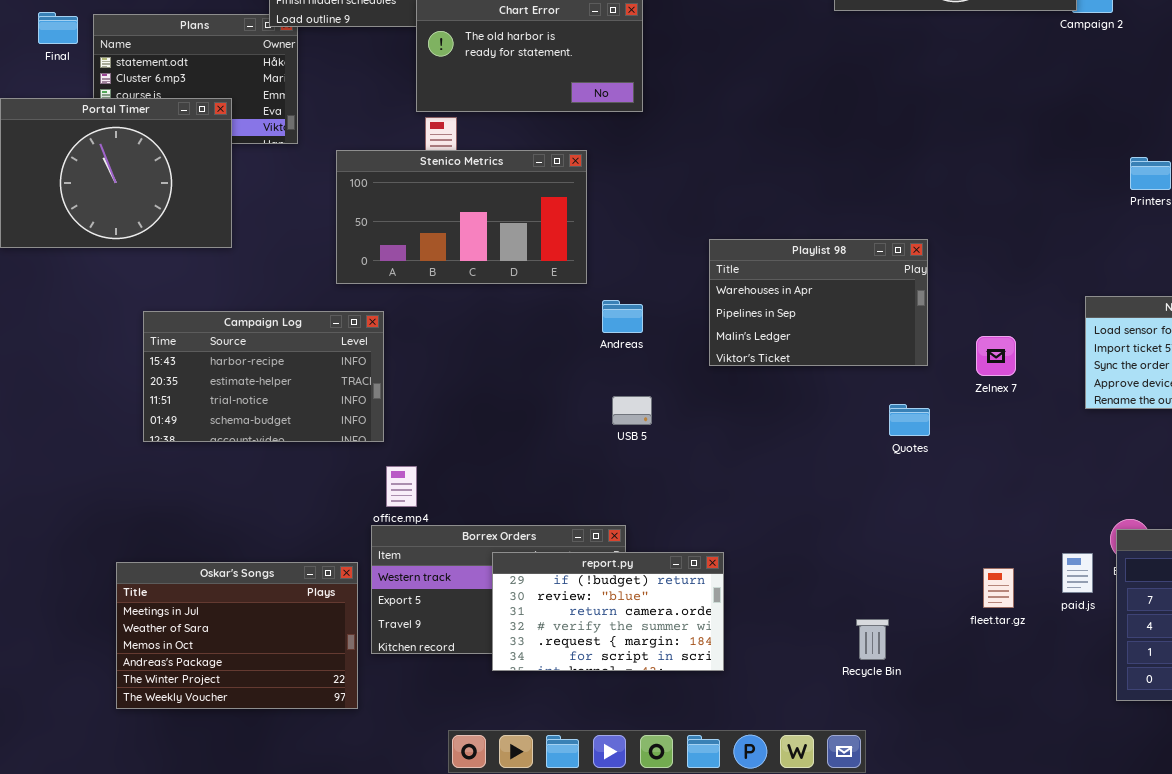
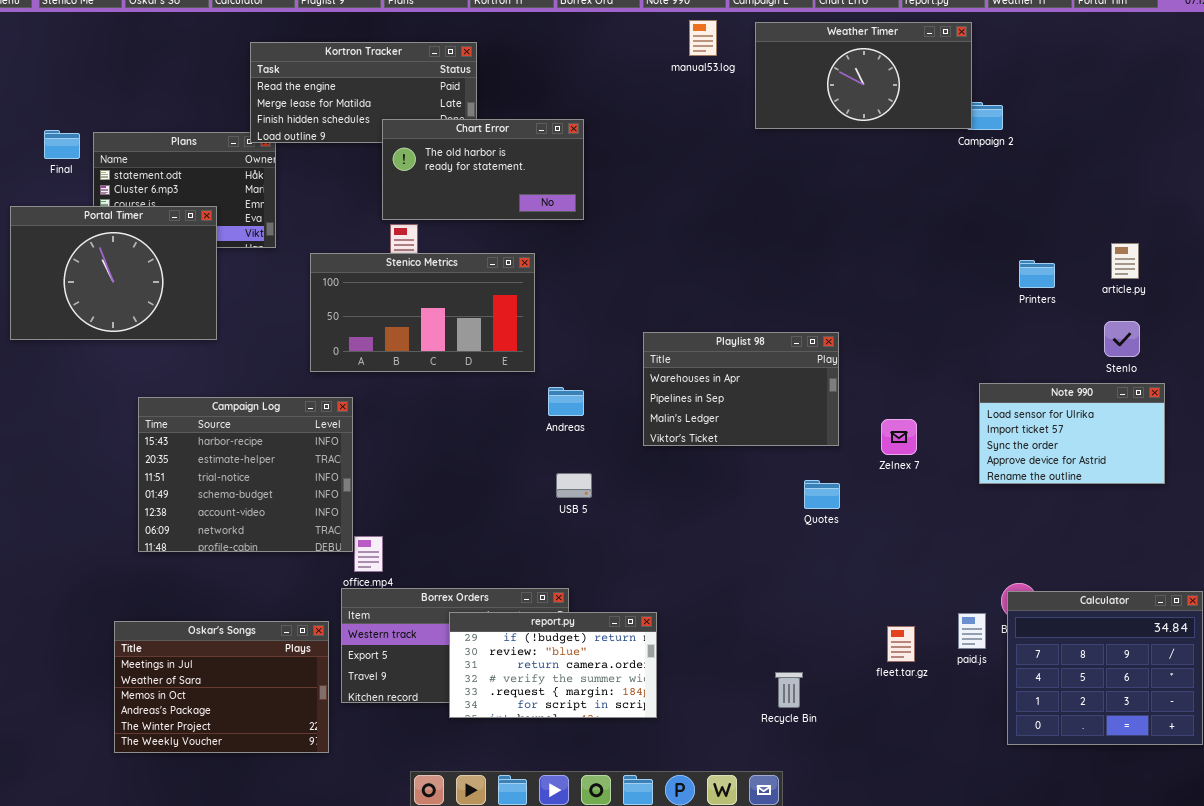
Campaign Log: [143,311,384,442] -> [138,397,353,552], resized

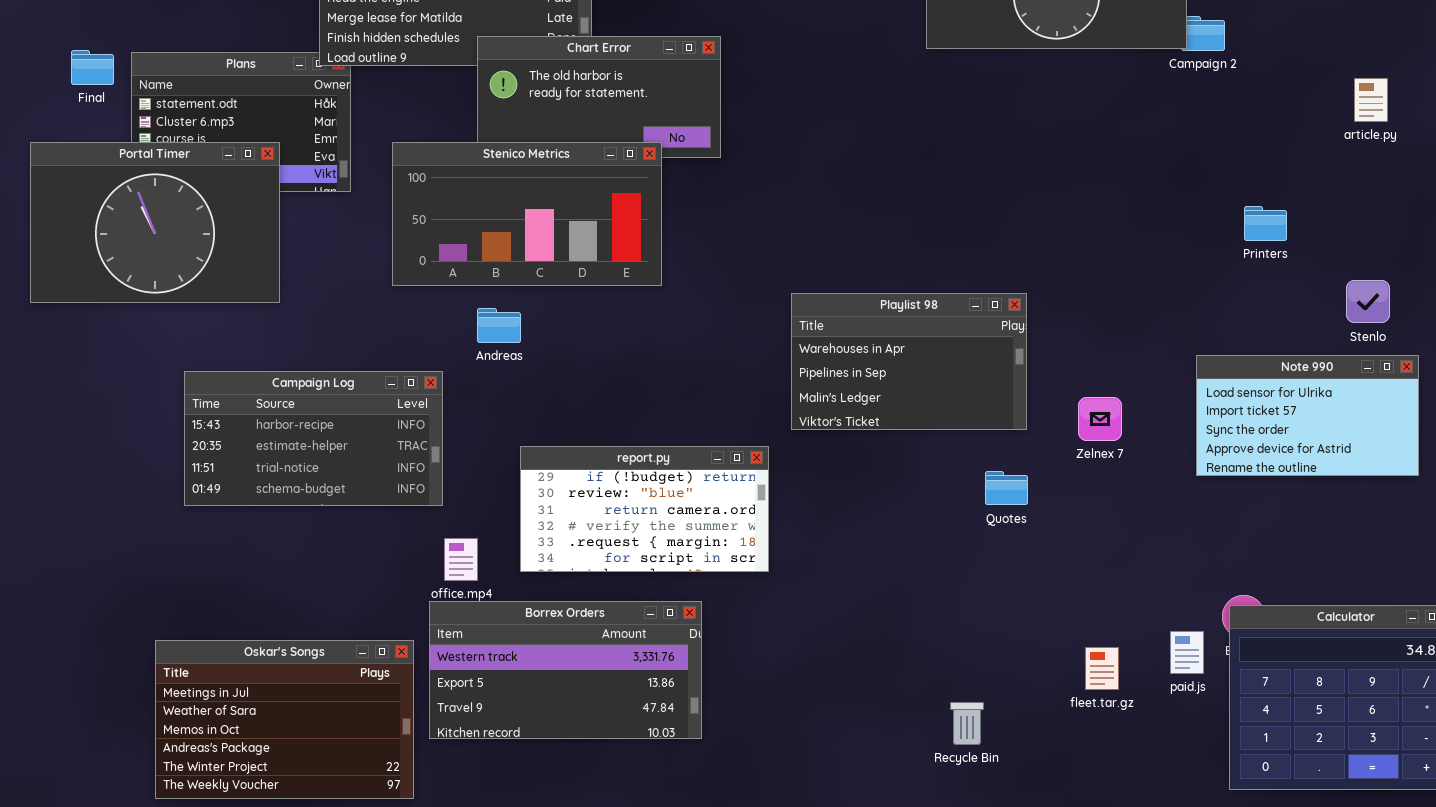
article.py: [1111,243,1139,279] -> [1354,78,1388,122], moved
Stenico Metrics: [310,253,535,372] -> [392,142,662,286], moved
Andreas: [548,387,584,416] -> [477,308,521,343], moved
Campaign Log: [138,397,353,552] -> [184,371,443,506], resized
report.py: [449,612,657,718] -> [520,446,769,572], moved

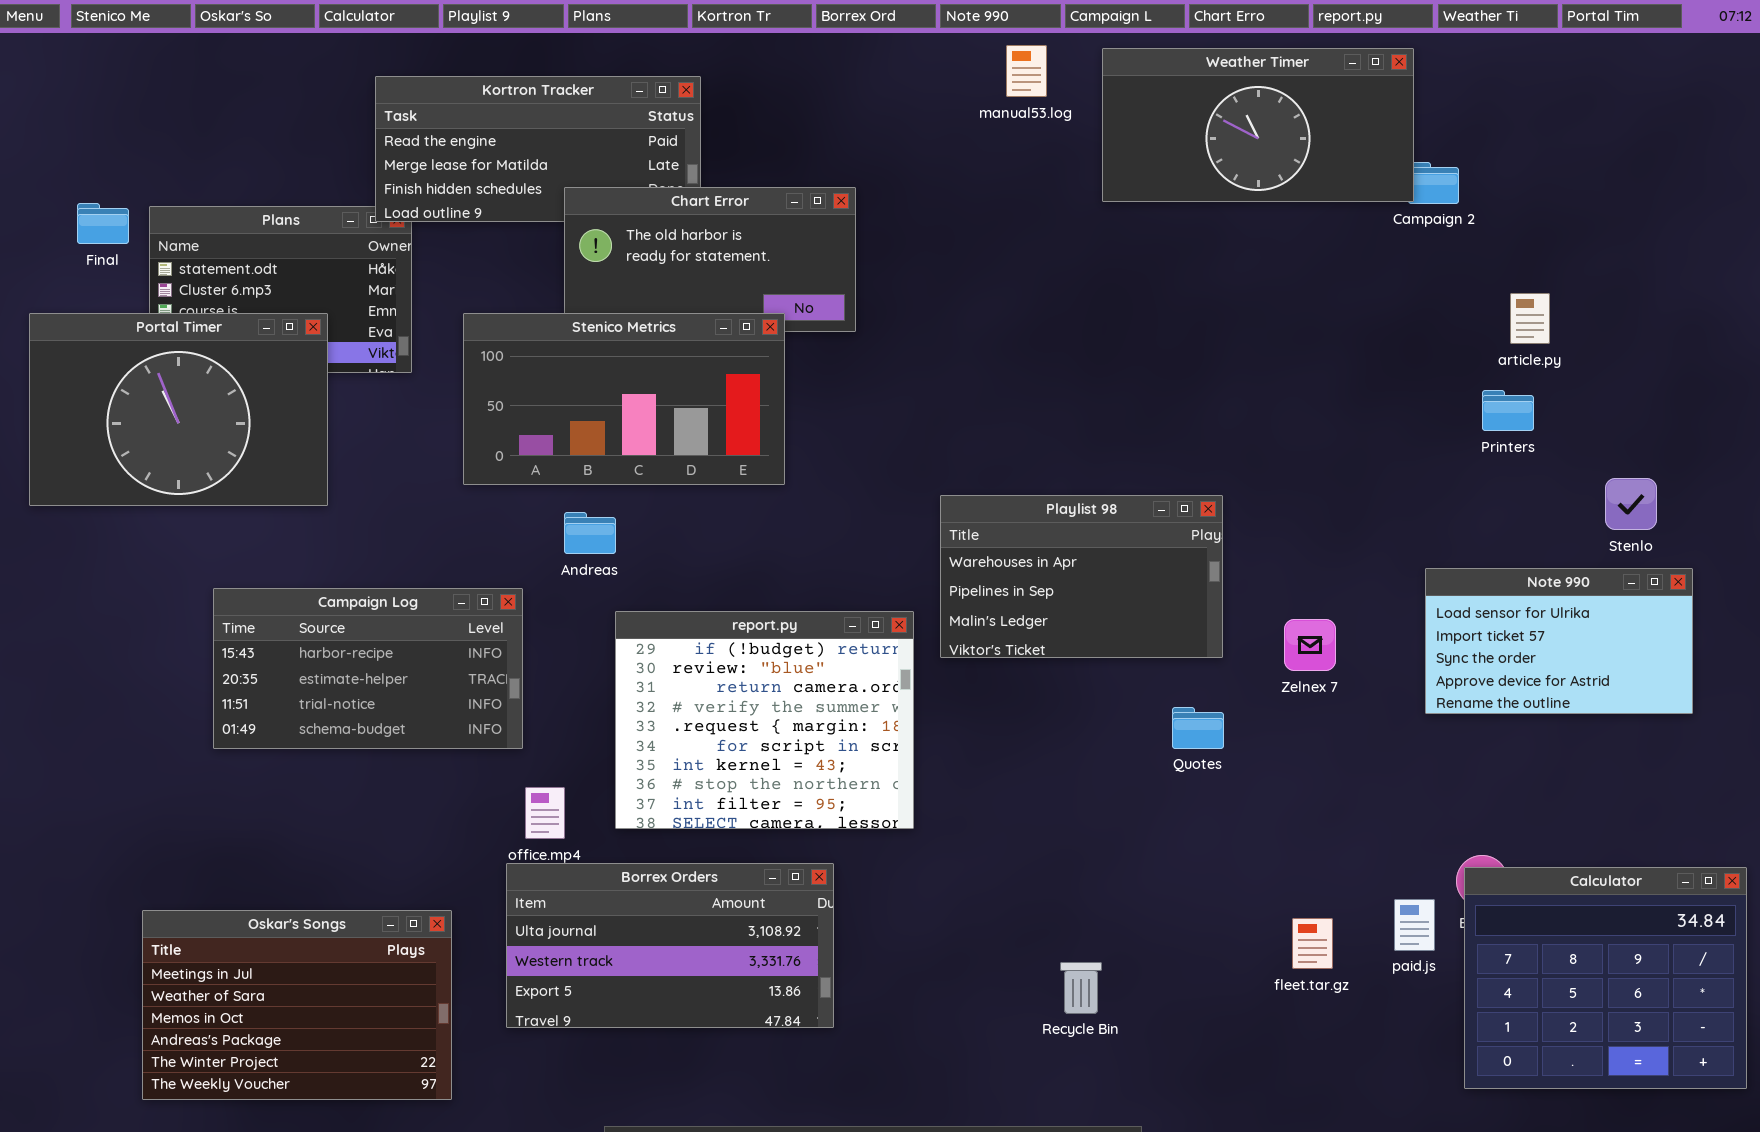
article.py: [1354,78,1388,122] -> [1510,293,1550,344], moved
report.py: [520,446,769,572] -> [615,611,914,829], resized
Borrex Orders: [429,601,702,739] -> [506,863,834,1028], scrolled up 1 row
Oskar's Songs: [155,640,414,799] -> [142,910,452,1100], moved
Recycle Bin: [950,702,984,745] -> [1060,962,1102,1014], moved

